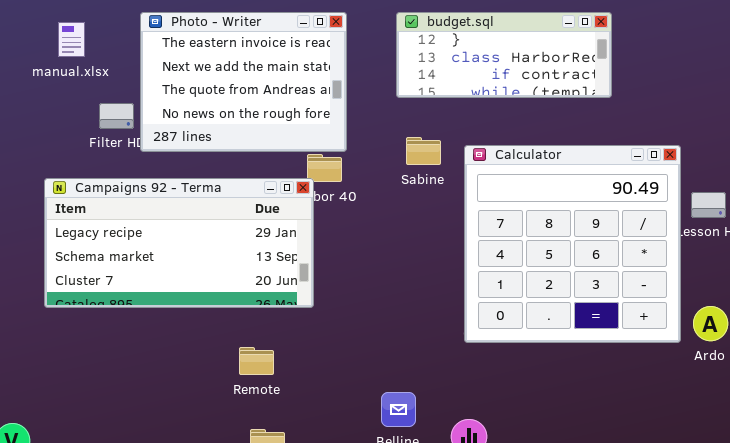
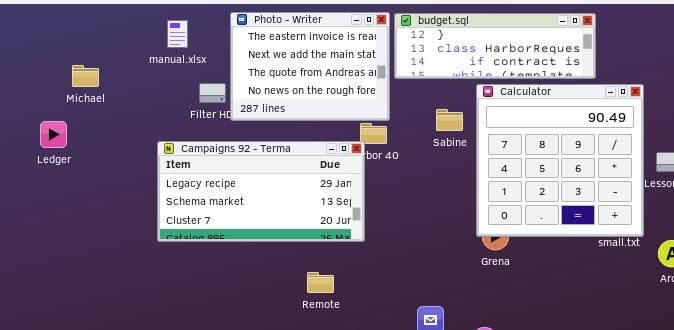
budget.sql: [396,12,612,98] -> [394,13,596,79], resized
Calculator: [464,145,681,343] -> [476,84,644,237], moved

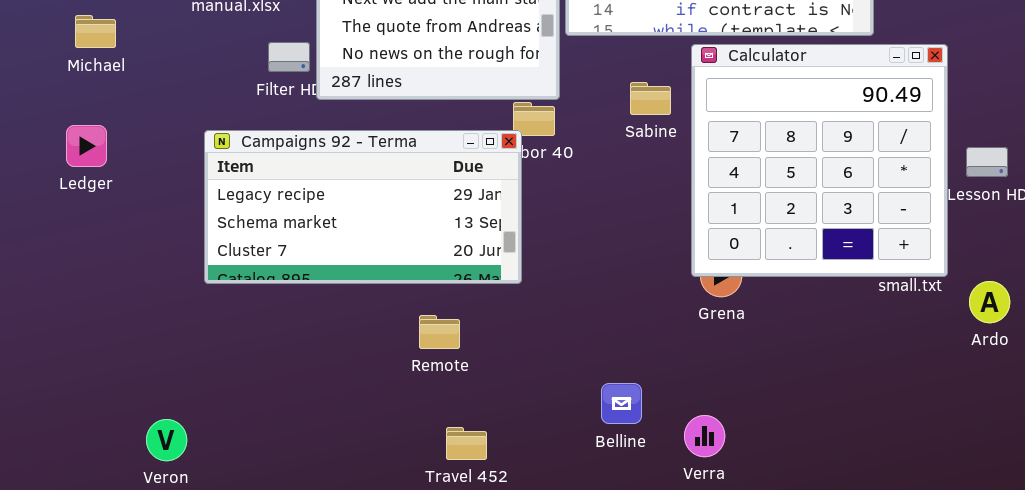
Ledger: [40,121,67,148] -> [66,125,107,167], moved
Remote: [307,272,334,293] -> [419,315,460,349], moved

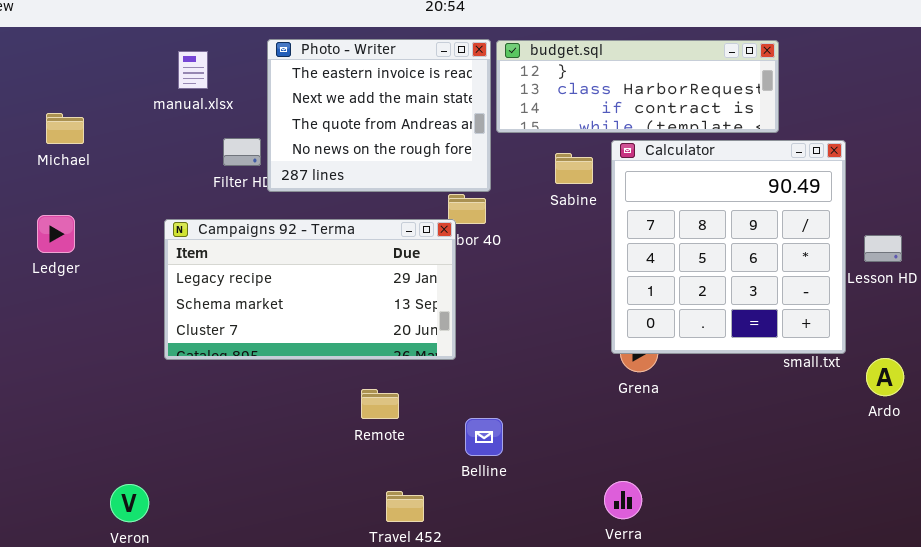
Sabine: [630,82,671,115] -> [555,153,593,184], moved
Belline: [601,383,642,424] -> [465,418,503,456], moved

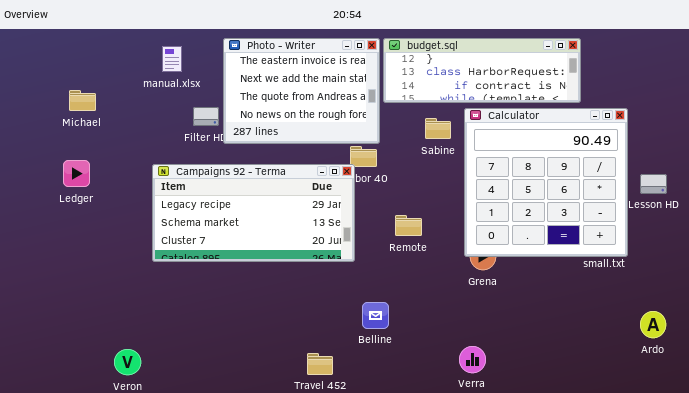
Ardo: [866,358,904,396] -> [640,311,666,338], moved
Remote: [361,389,399,419] -> [395,215,422,236], moved

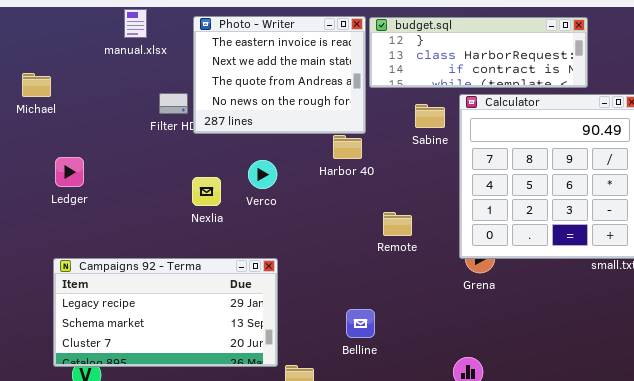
manual.xlsx: [162,46,182,72] -> [124,9,147,38], moved
Ledger: [63,160,90,187] -> [55,157,84,187], moved
Campaigns 92 - Terma: [152,164,355,262] -> [53,258,278,367], moved

